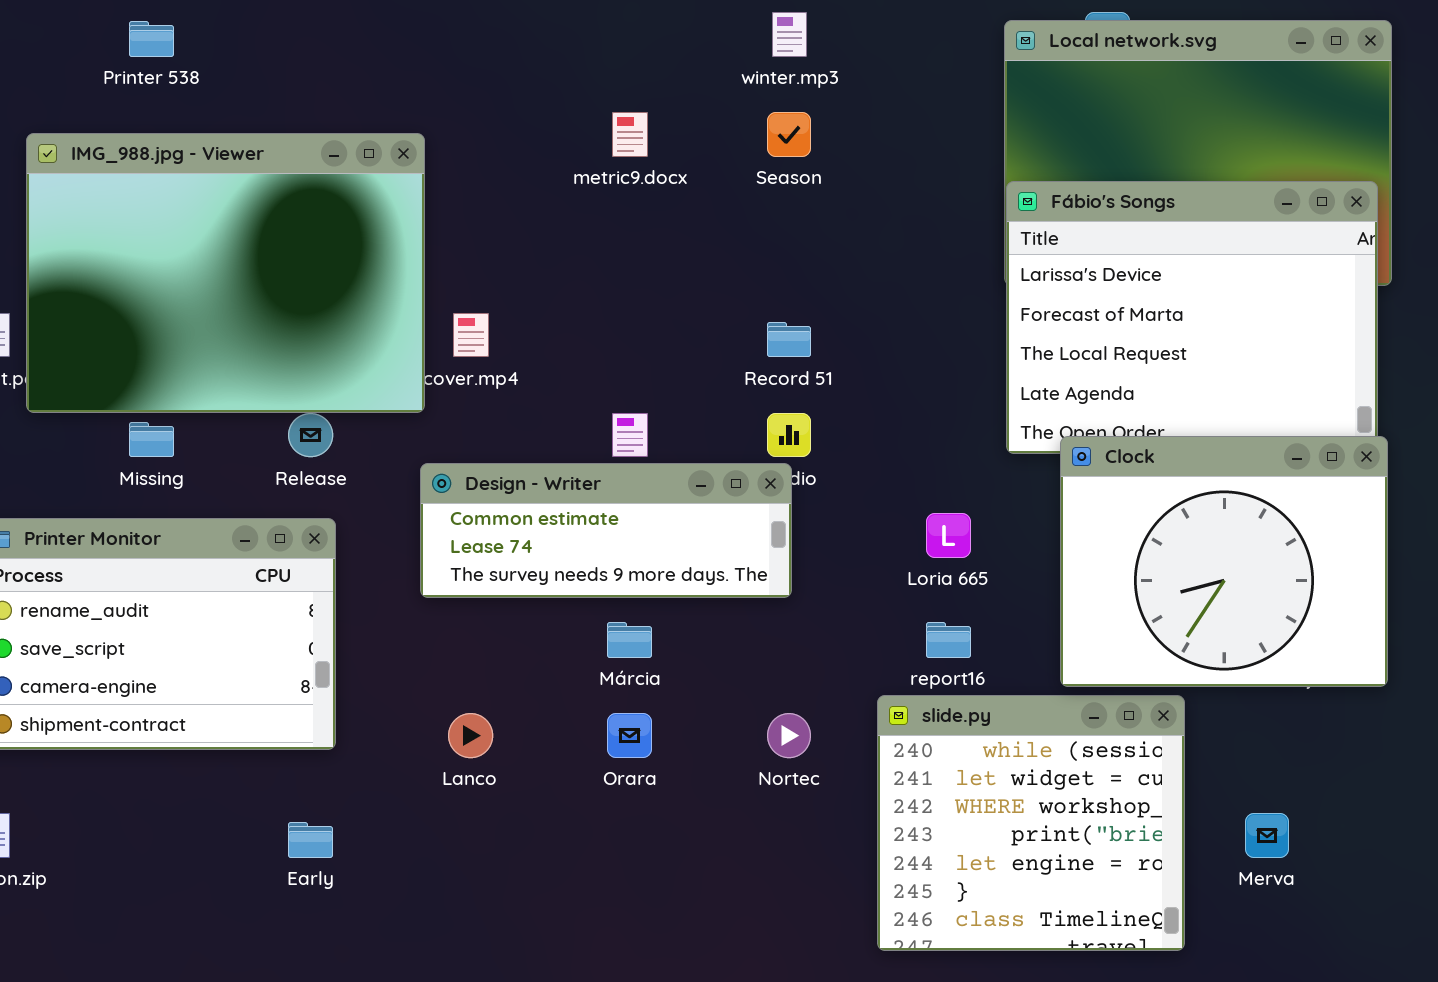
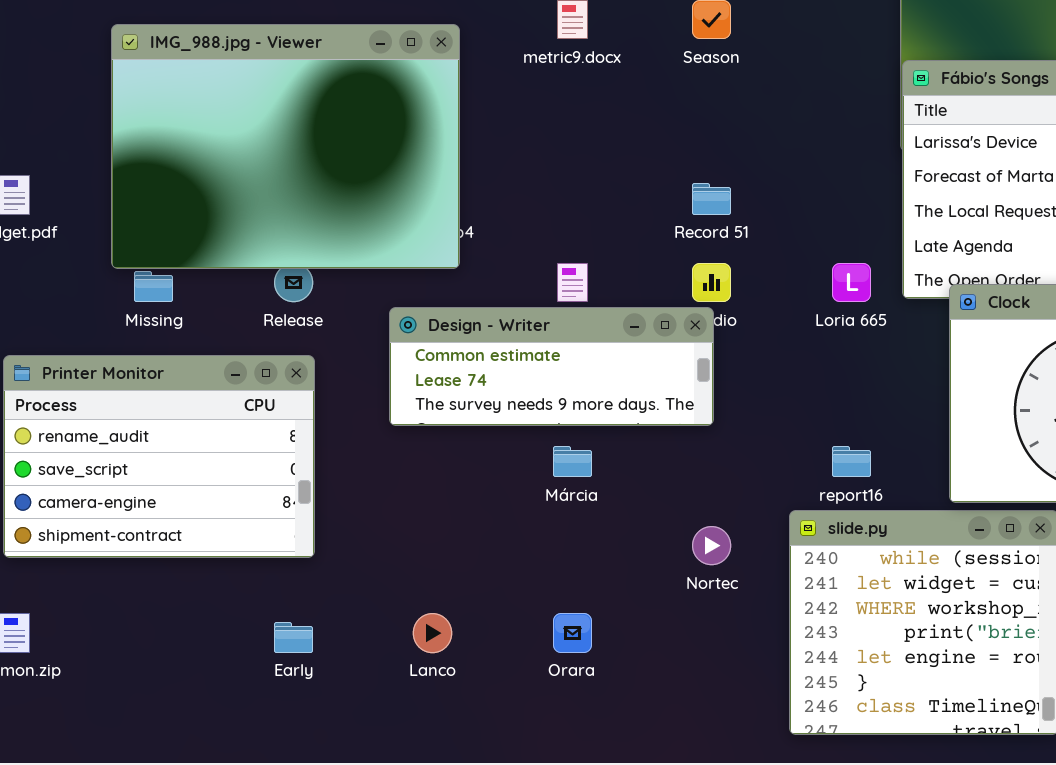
IMG_988.jpg - Viewer: [26,133,425,413] -> [111,24,460,269], moved
Loria 665: [926,513,971,558] -> [832,263,871,302], moved
Lanco: [448,713,493,758] -> [413,613,452,653], moved
Orara: [607,713,652,758] -> [553,613,592,653], moved

